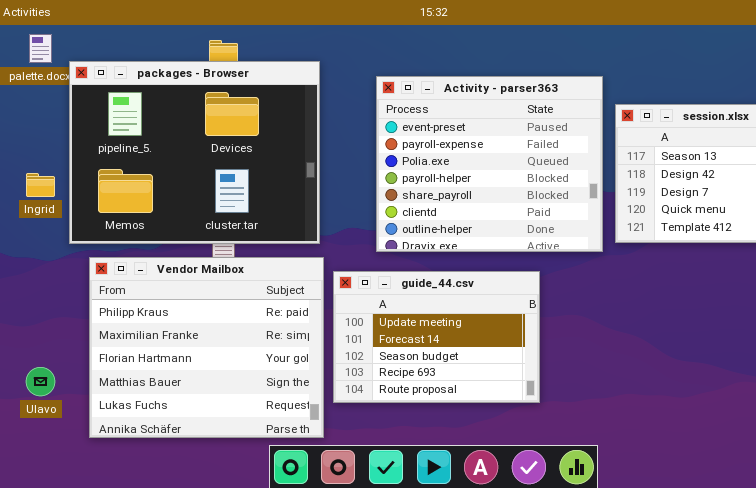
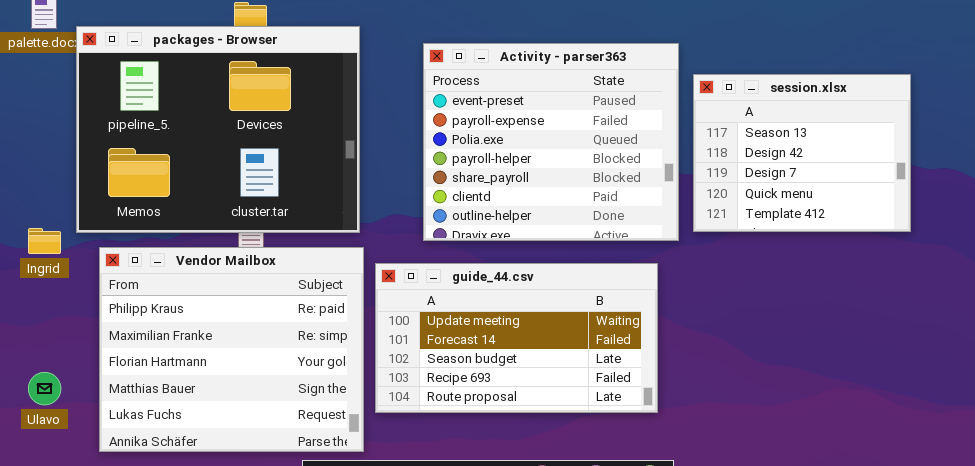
Ingrid: [26,173,55,197] -> [28,228,61,254], moved
guide_44.csv: [333,271,540,403] -> [375,263,658,413], resized

